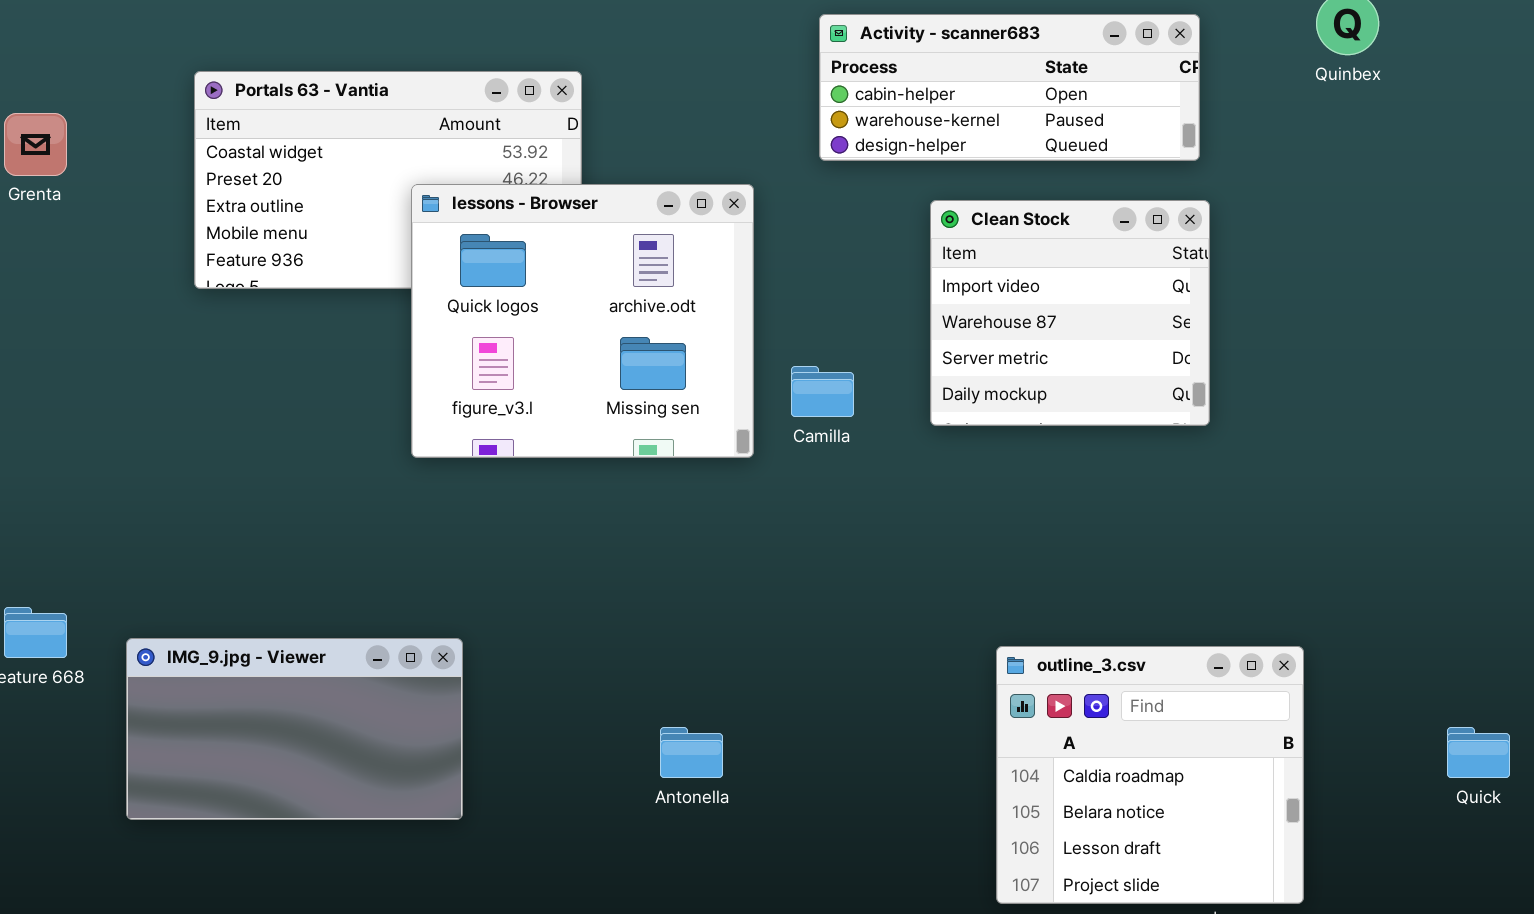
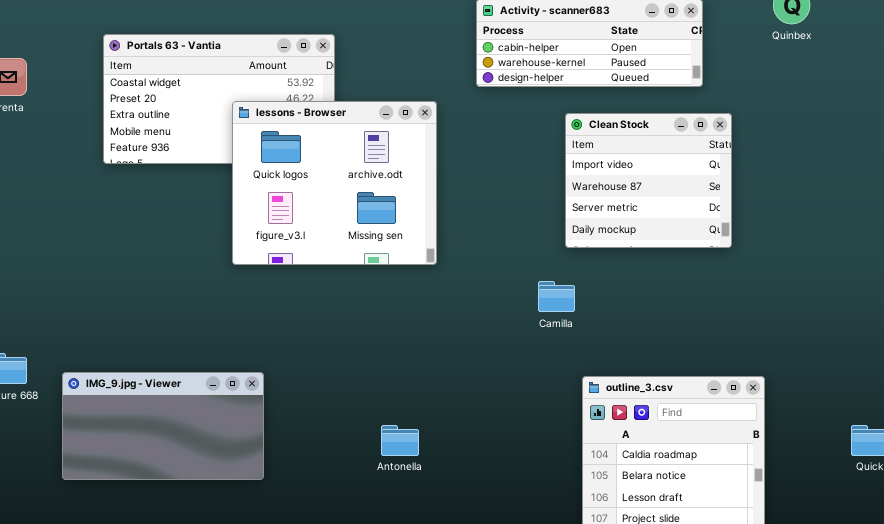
Clean Stock: [930,200,1210,426] -> [565,113,732,248], moved
Camilla: [791,366,854,417] -> [538,281,575,312], moved

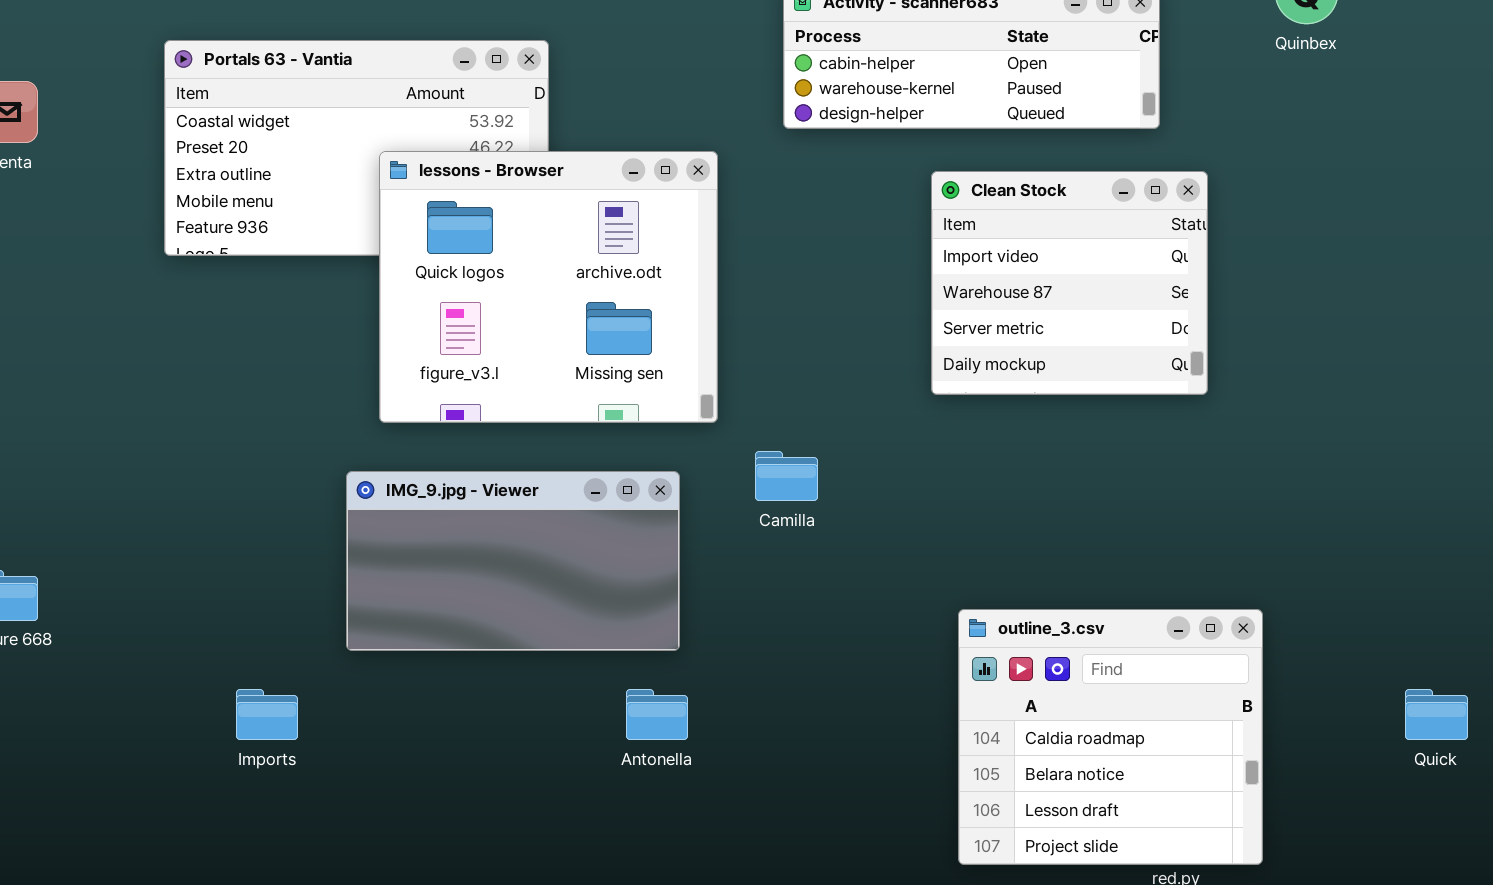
Camilla: [538,281,575,312] -> [755,451,818,501], moved
IMG_9.jpg - Viewer: [62,372,264,480] -> [346,471,680,651], moved

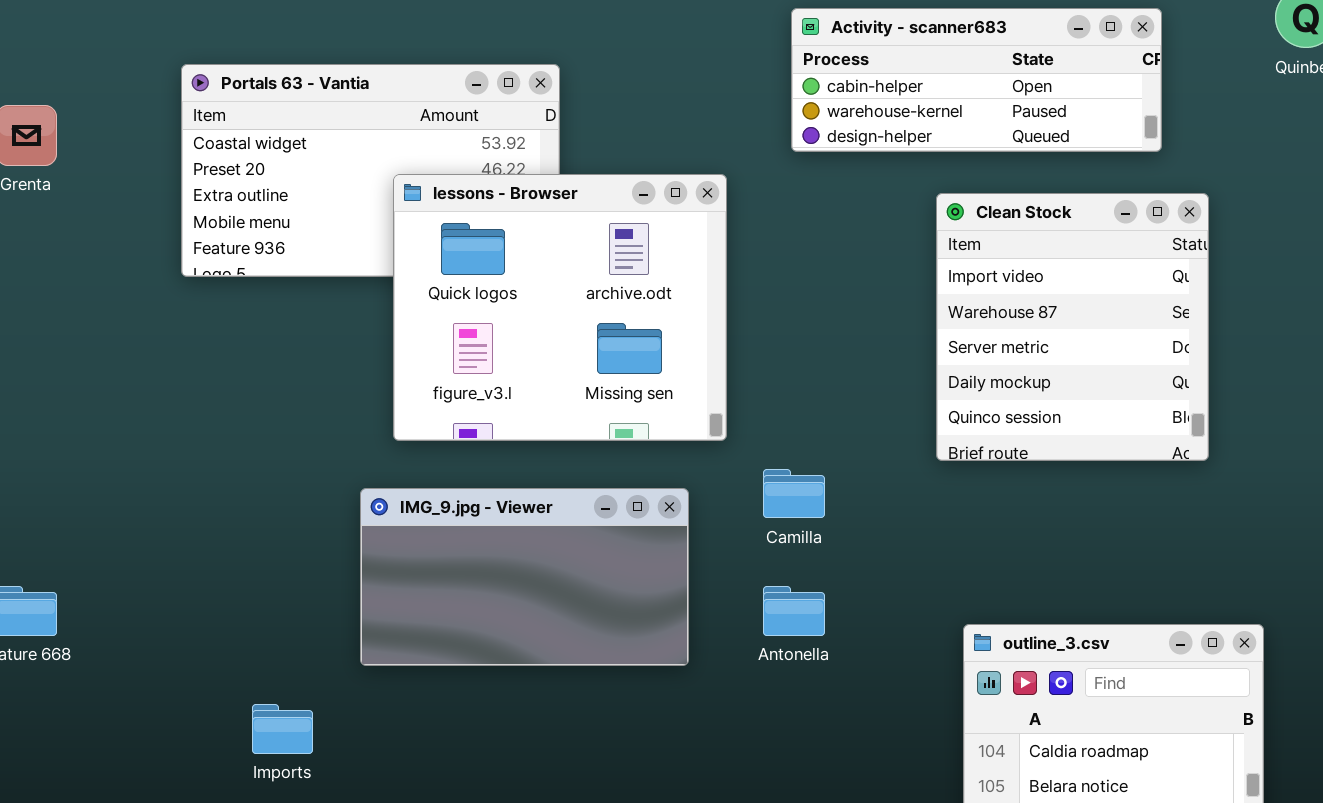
Clean Stock: [931,171,1208,395] -> [936,193,1209,461], resized
Antonella: [626,689,688,740] -> [763,586,825,636], moved

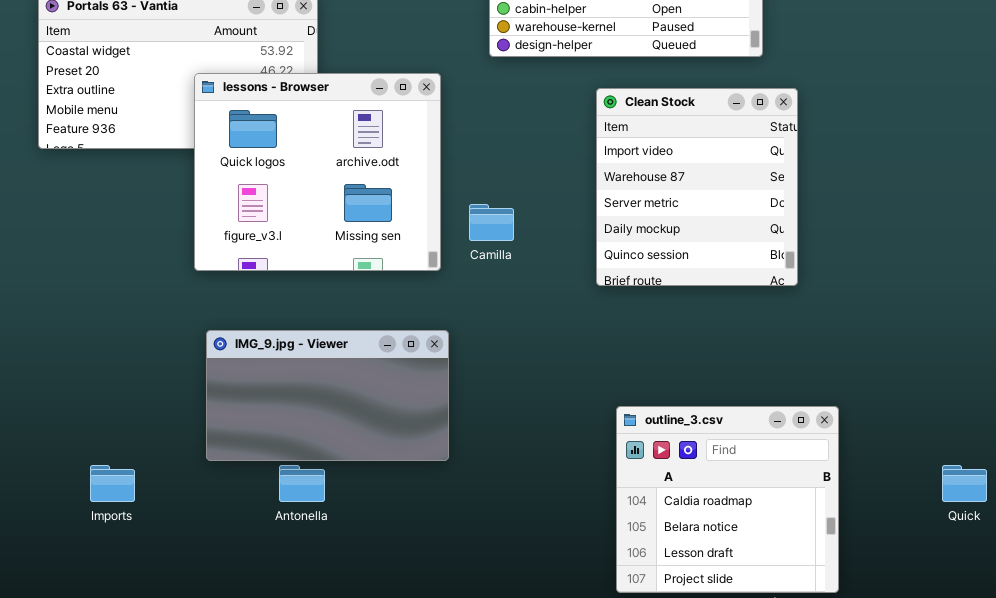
Camilla: [763,469,825,518] -> [469,204,514,241], moved
IMG_9.jpg - Viewer: [360,488,689,666] -> [206,330,449,461], moved
Antonella: [763,586,825,636] -> [279,465,325,502], moved

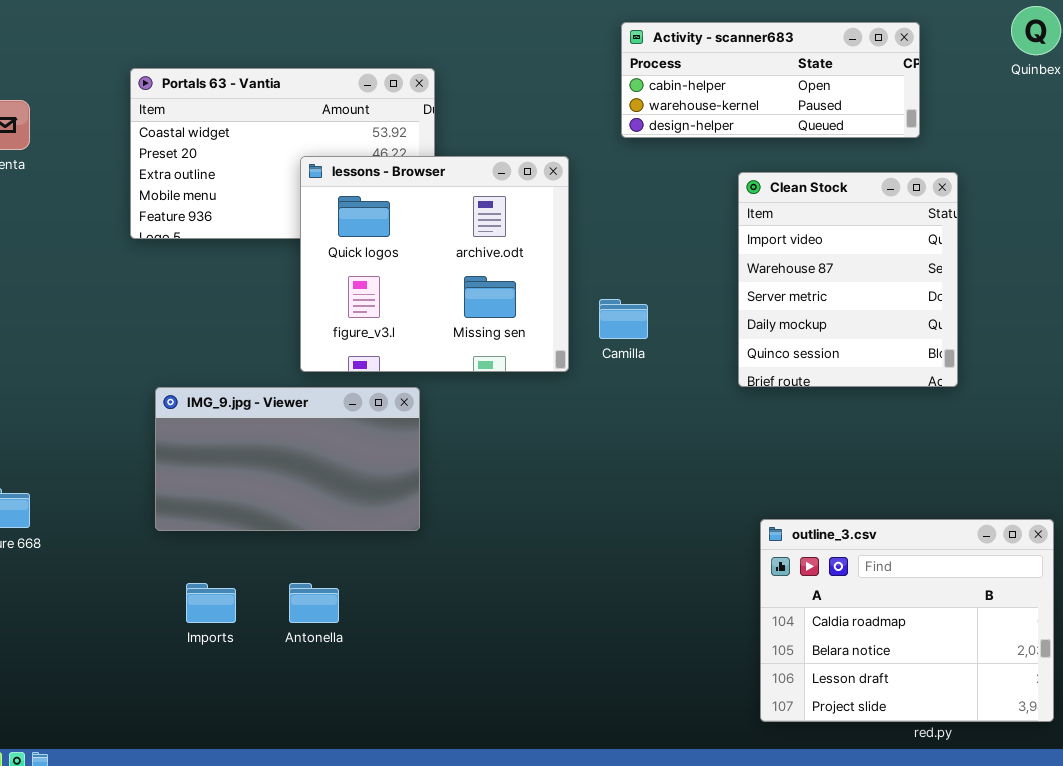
IMG_9.jpg - Viewer: [206,330,449,461] -> [155,387,420,531], moved
outline_3.csv: [616,406,839,593] -> [760,519,1054,722], resized
Antonella: [279,465,325,502] -> [289,583,339,623], moved

